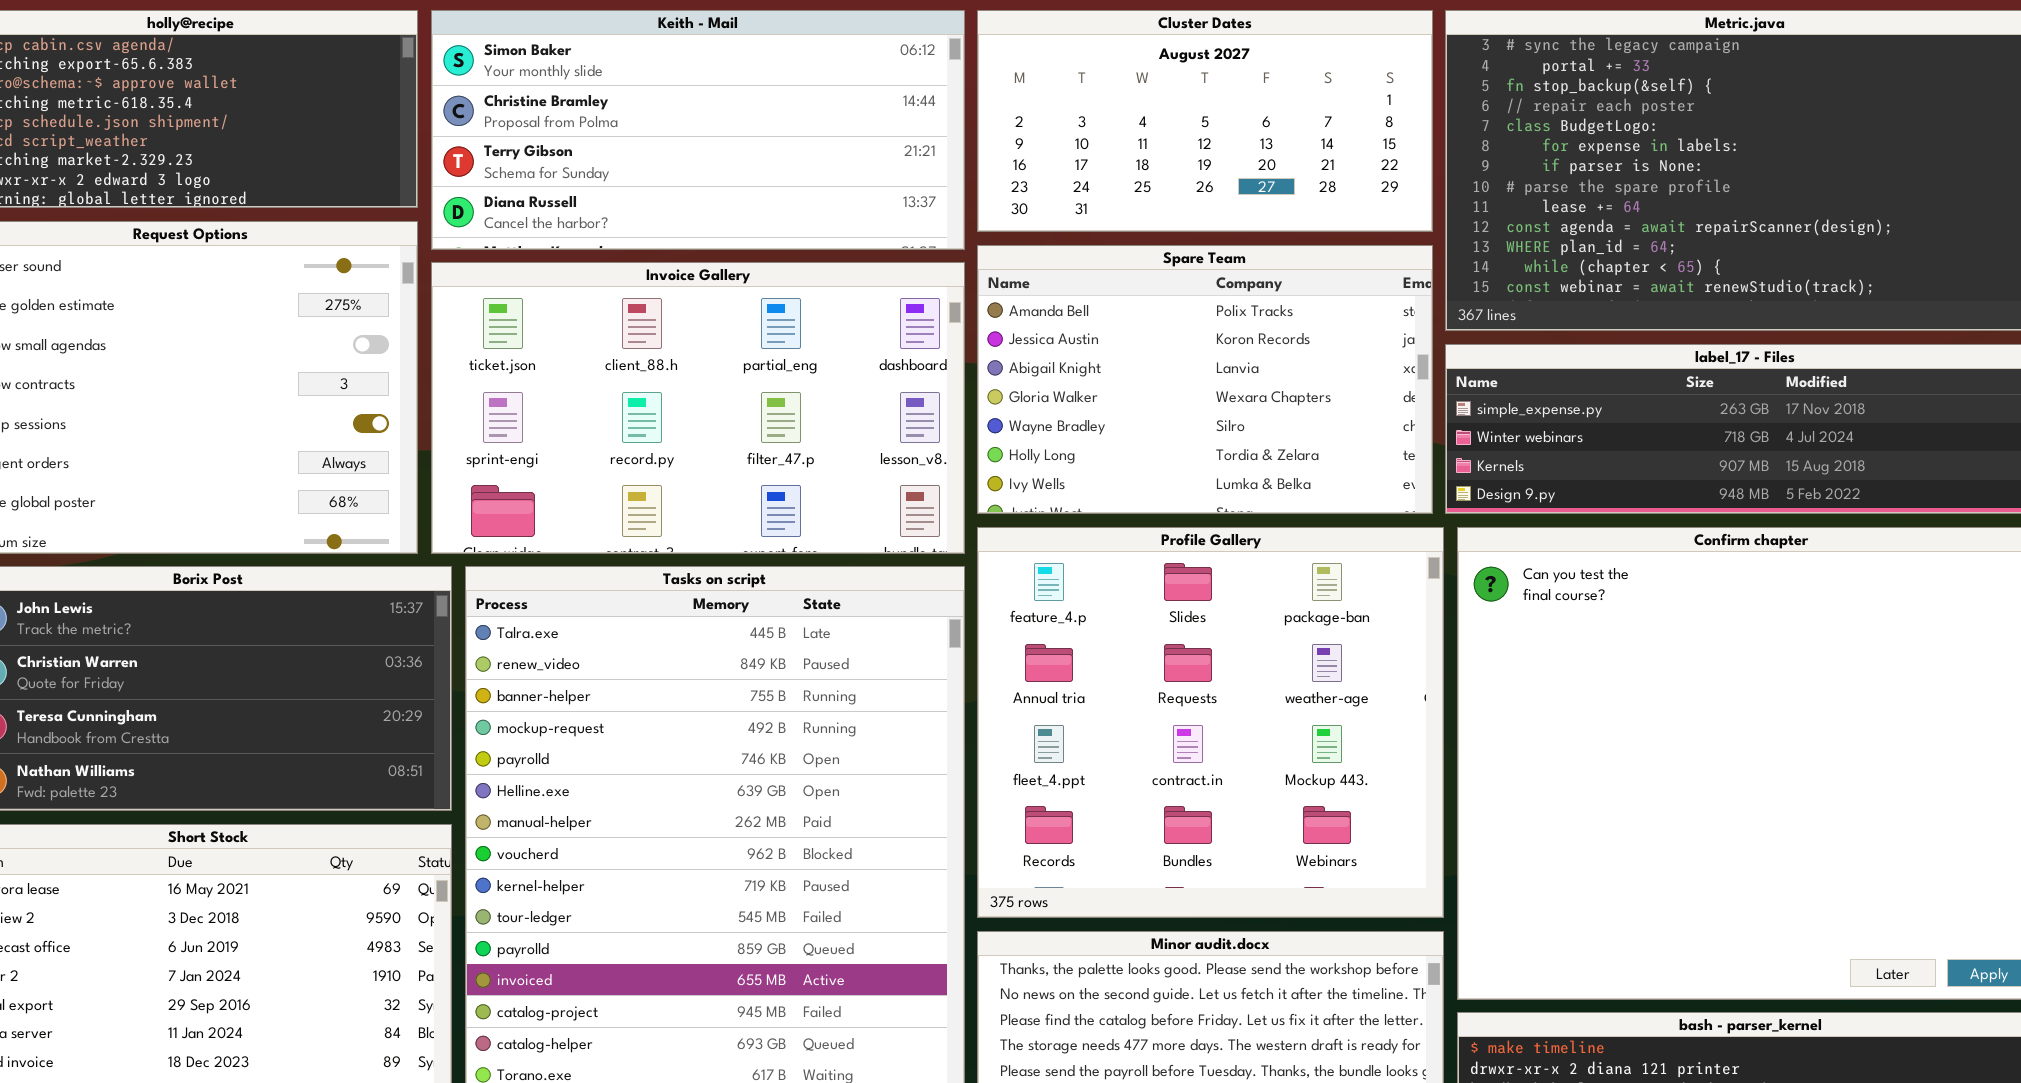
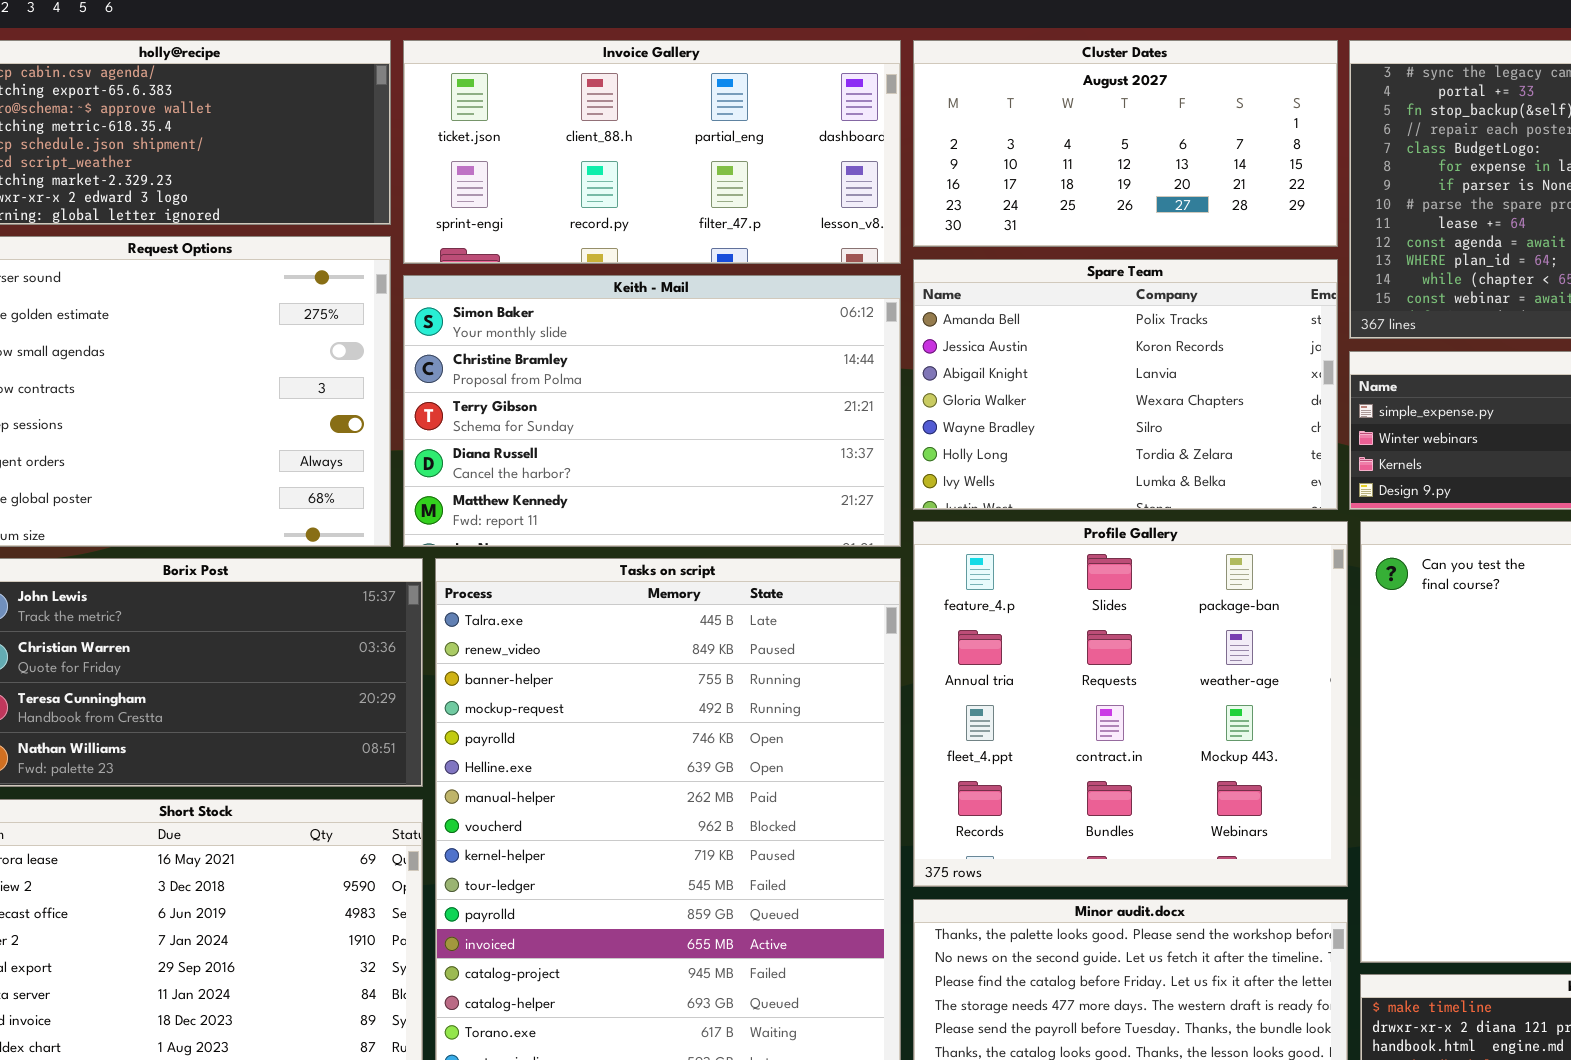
Keith - Mail: [431,10,965,250] -> [403,275,901,547], moved, resized
Invoice Gallery: [431,262,965,554] -> [403,40,901,264], moved, resized

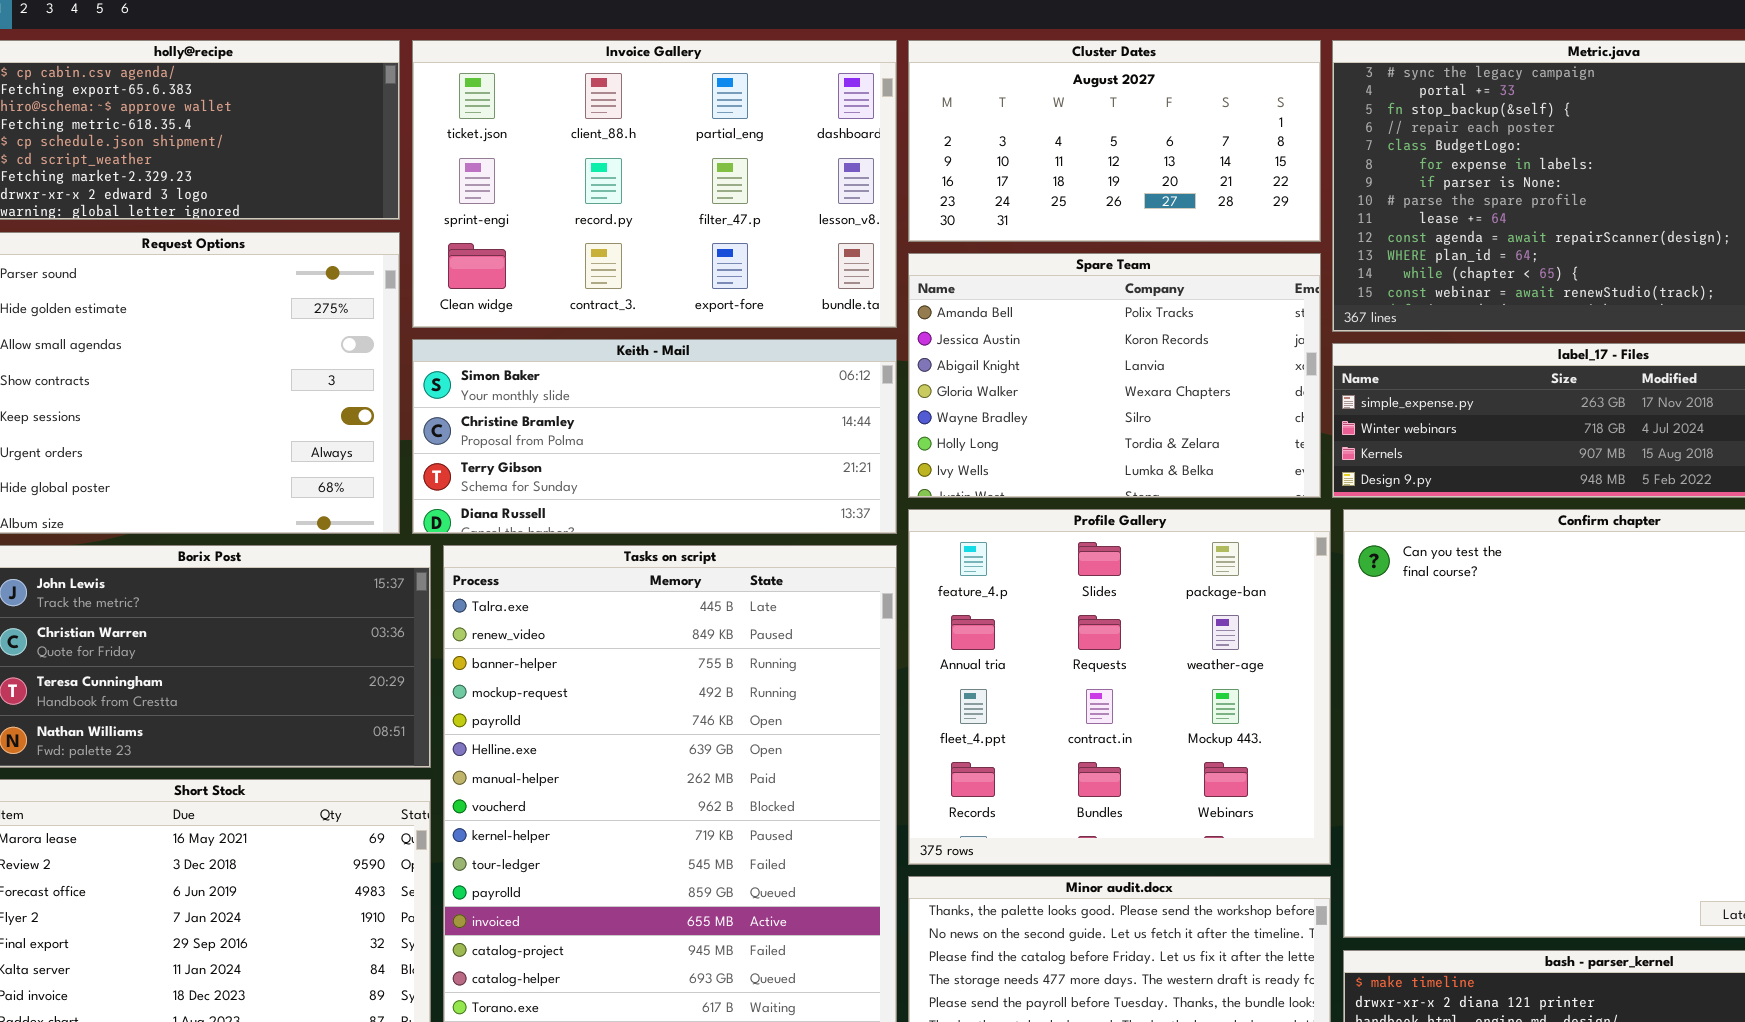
Invoice Gallery: [403,40,901,264] -> [412,40,897,328], resized
Keith - Mail: [403,275,901,547] -> [412,339,897,534], resized

